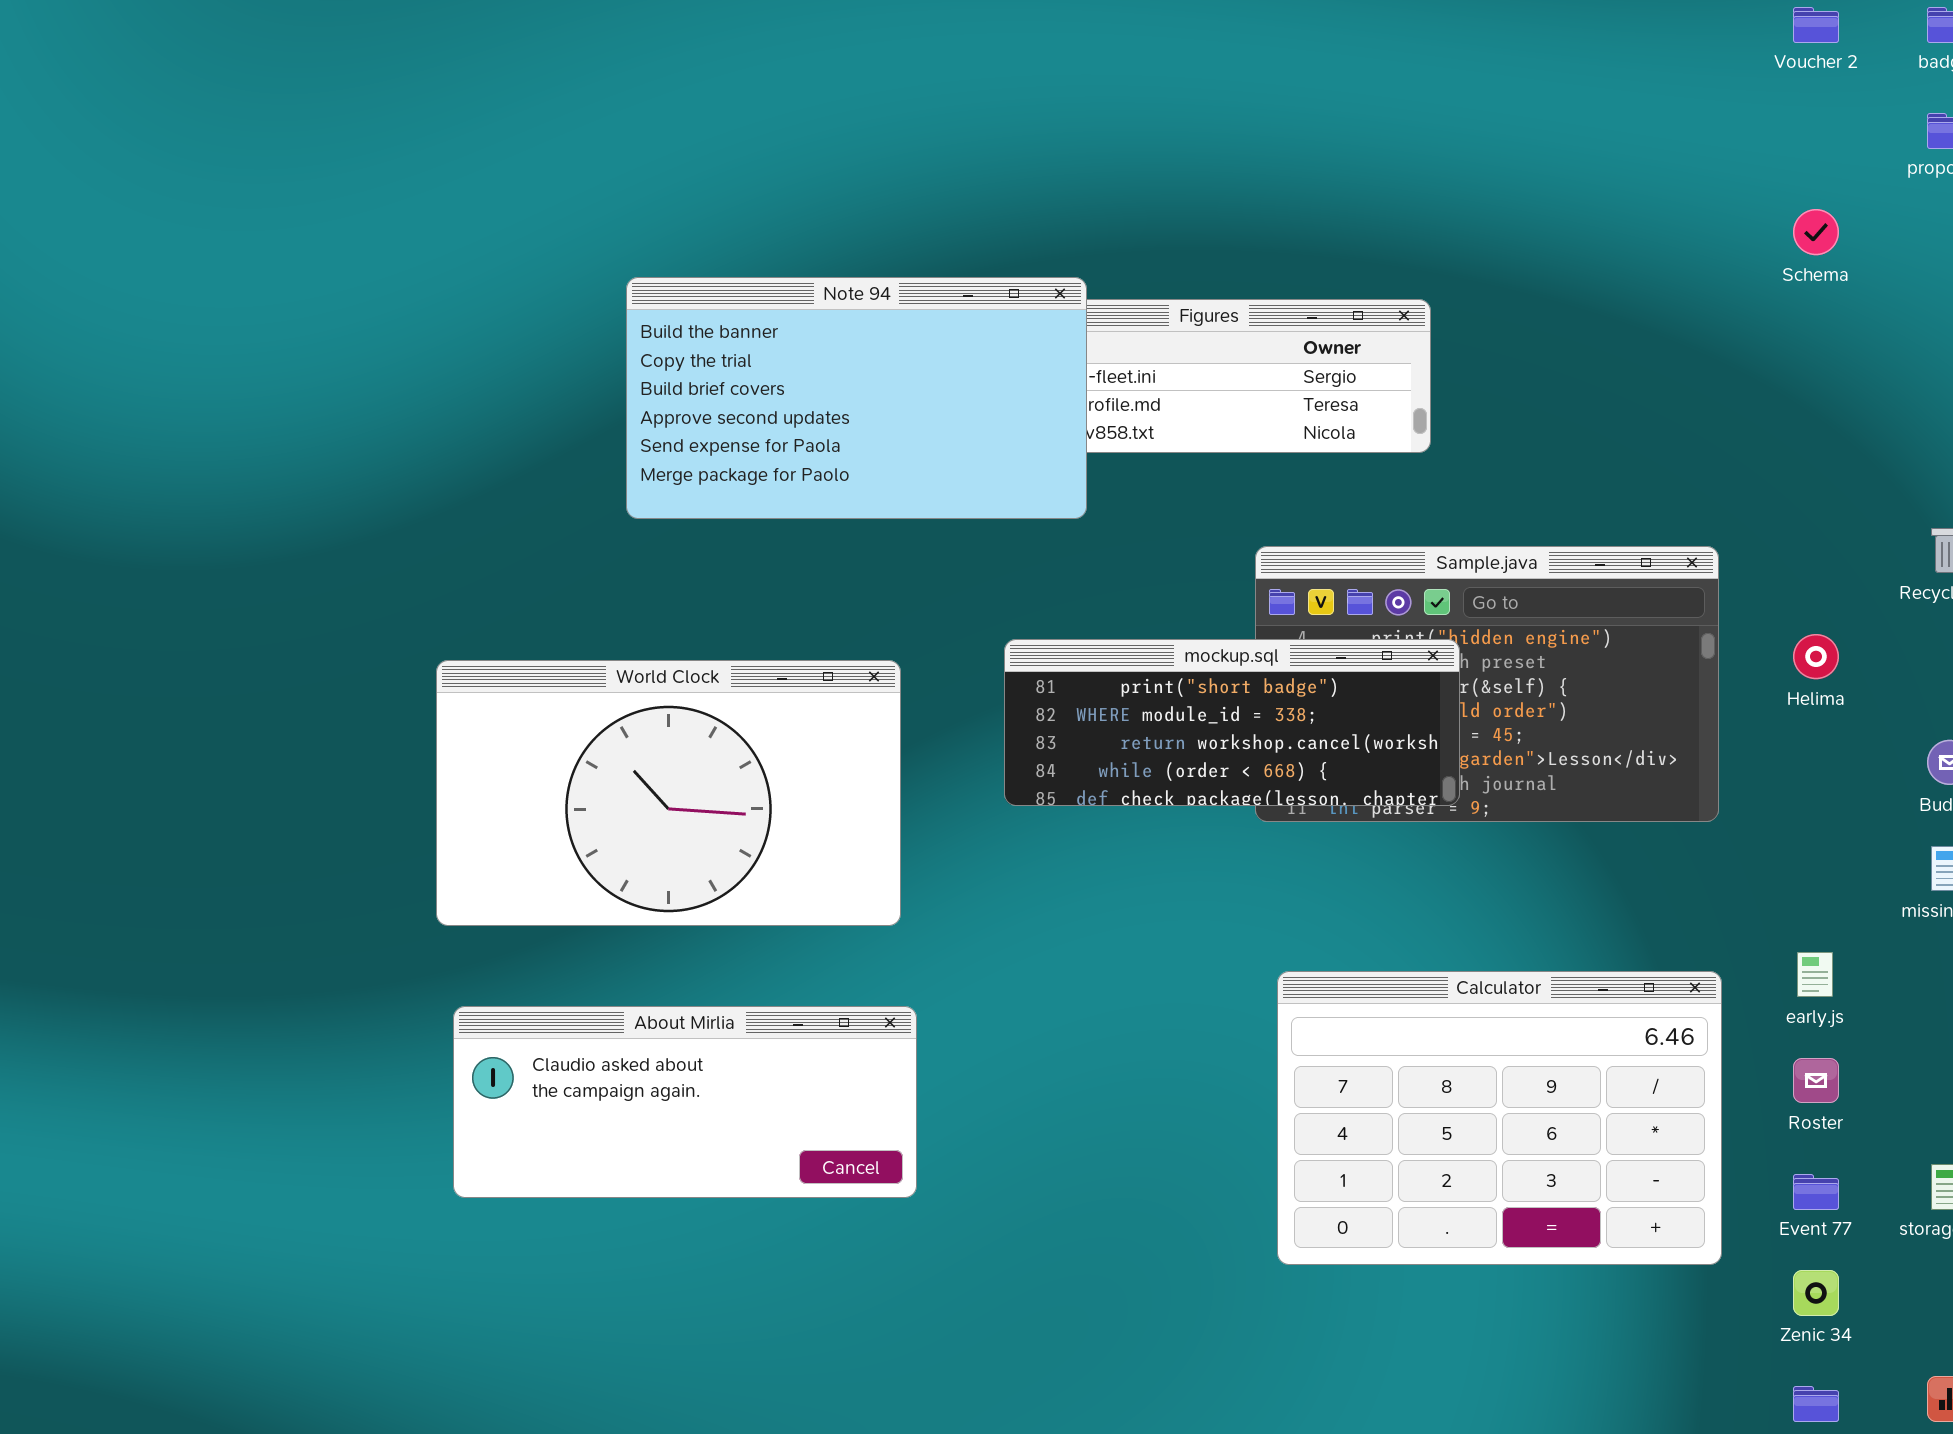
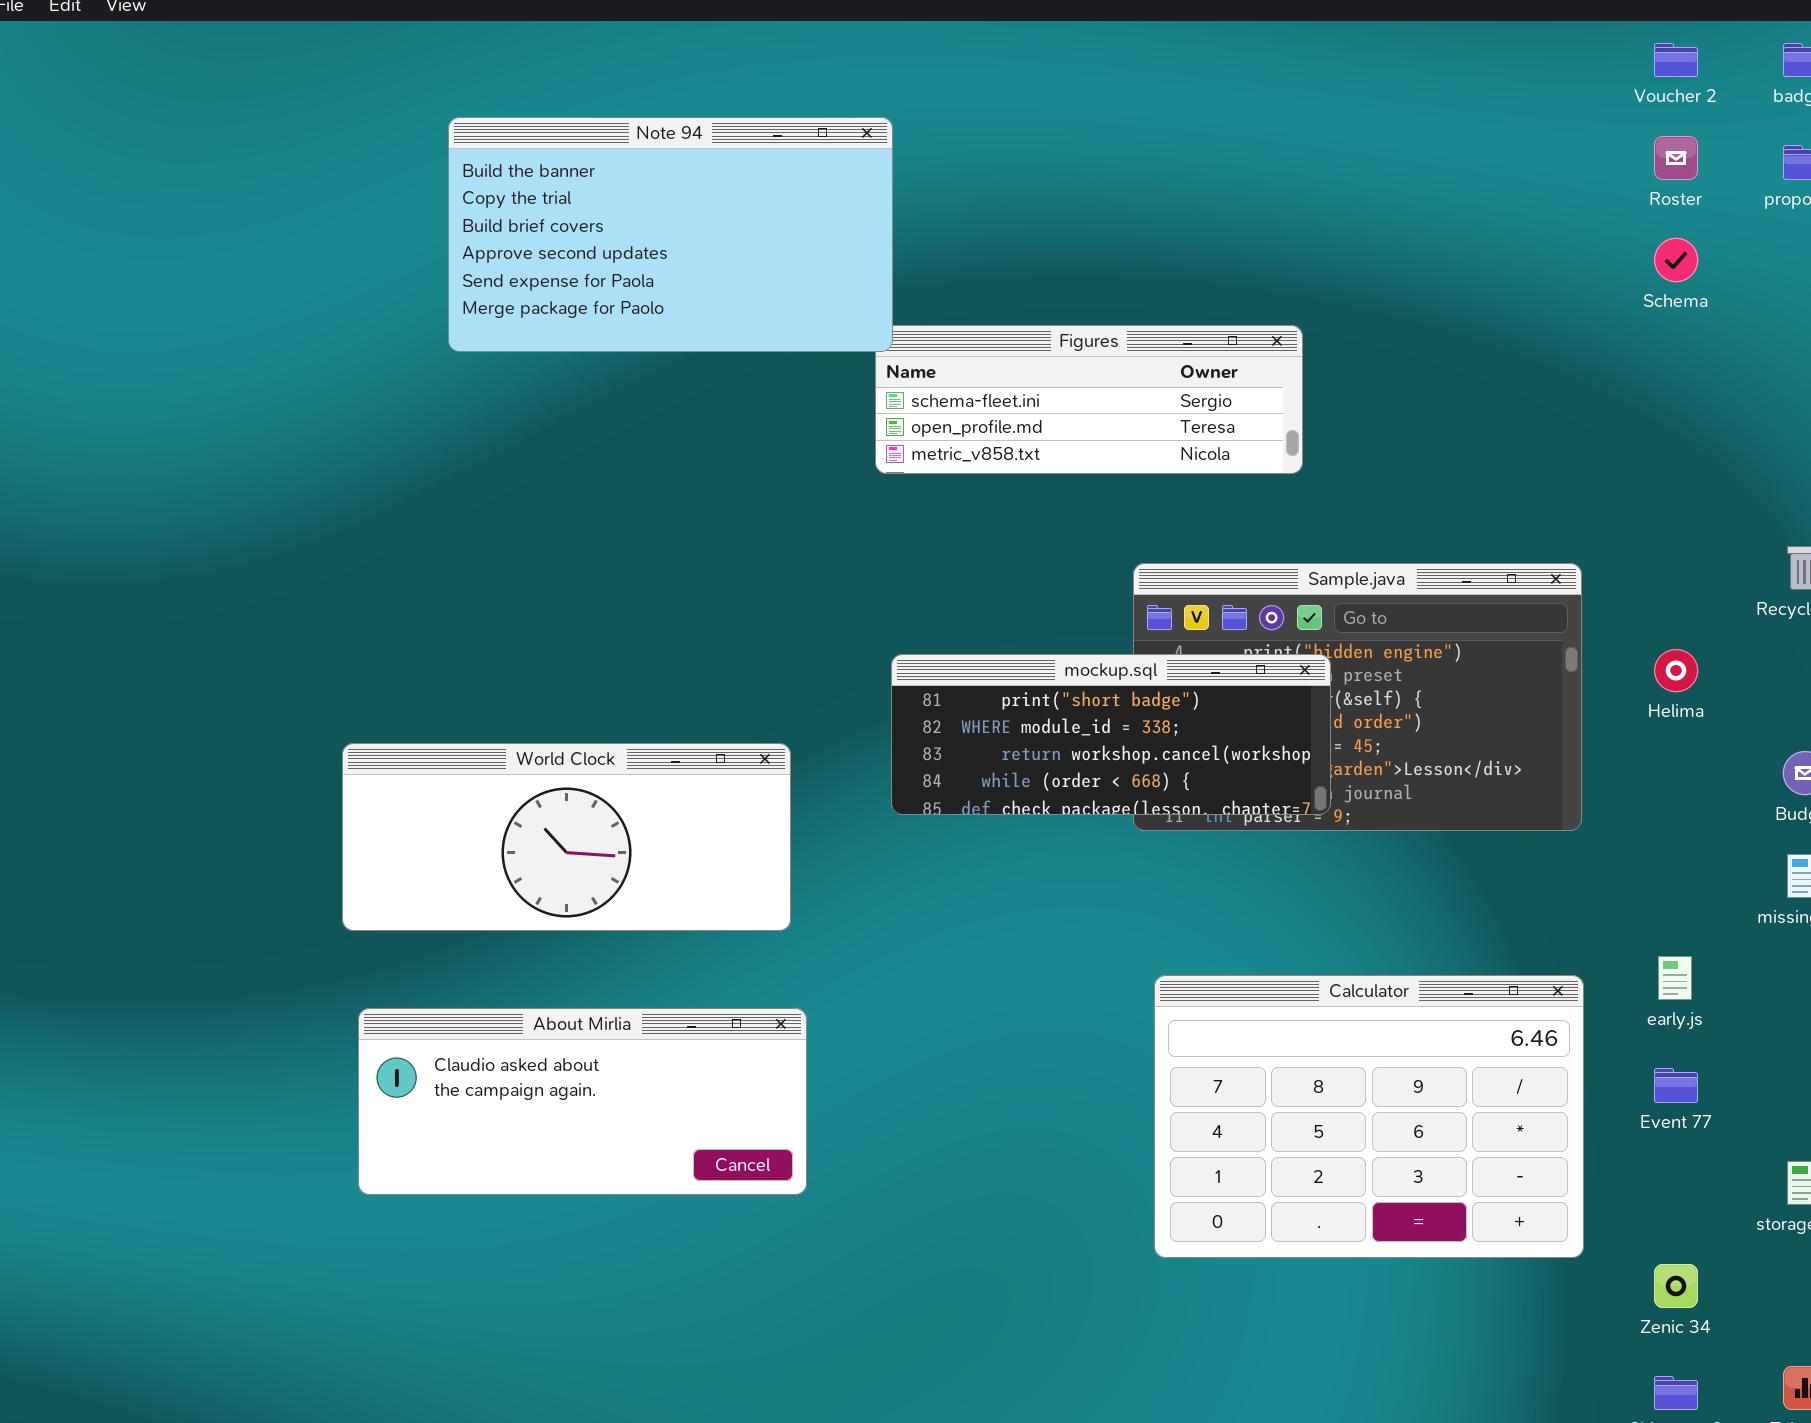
Note 94: [626,277,1087,519] -> [448,117,893,352], moved
World Clock: [436,660,901,926] -> [342,743,791,931], resized
Roster: [1793,1058,1839,1103] -> [1654,136,1698,180], moved
Event 77: [1793,1174,1839,1210] -> [1654,1068,1698,1103], moved

